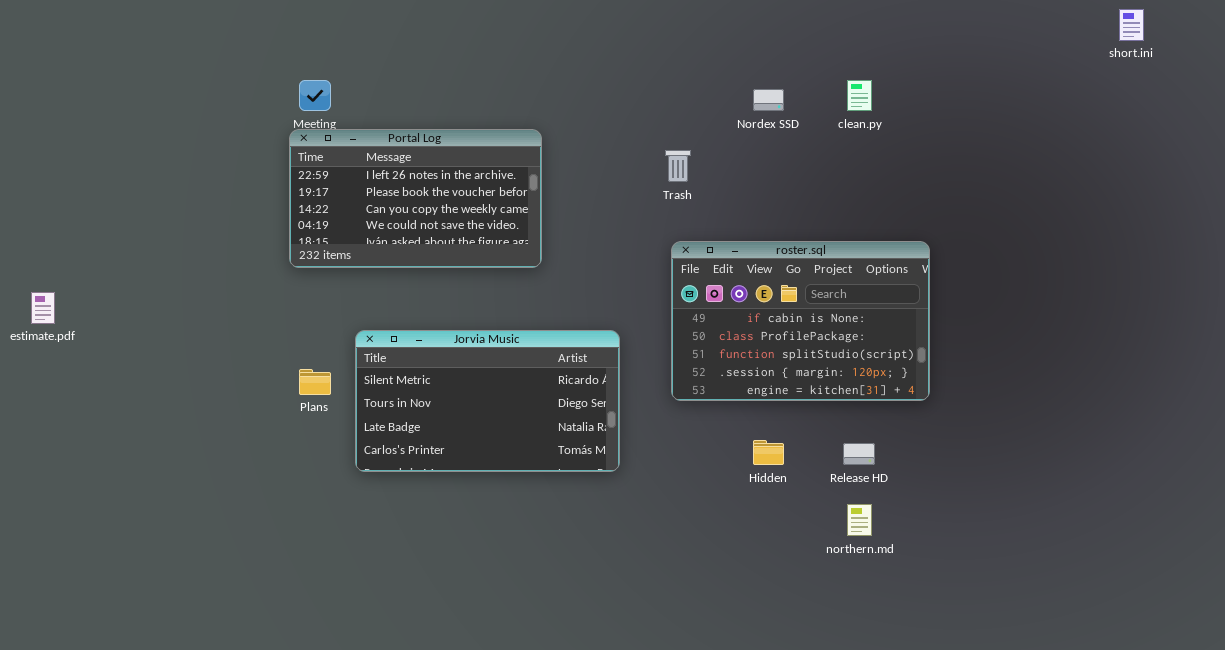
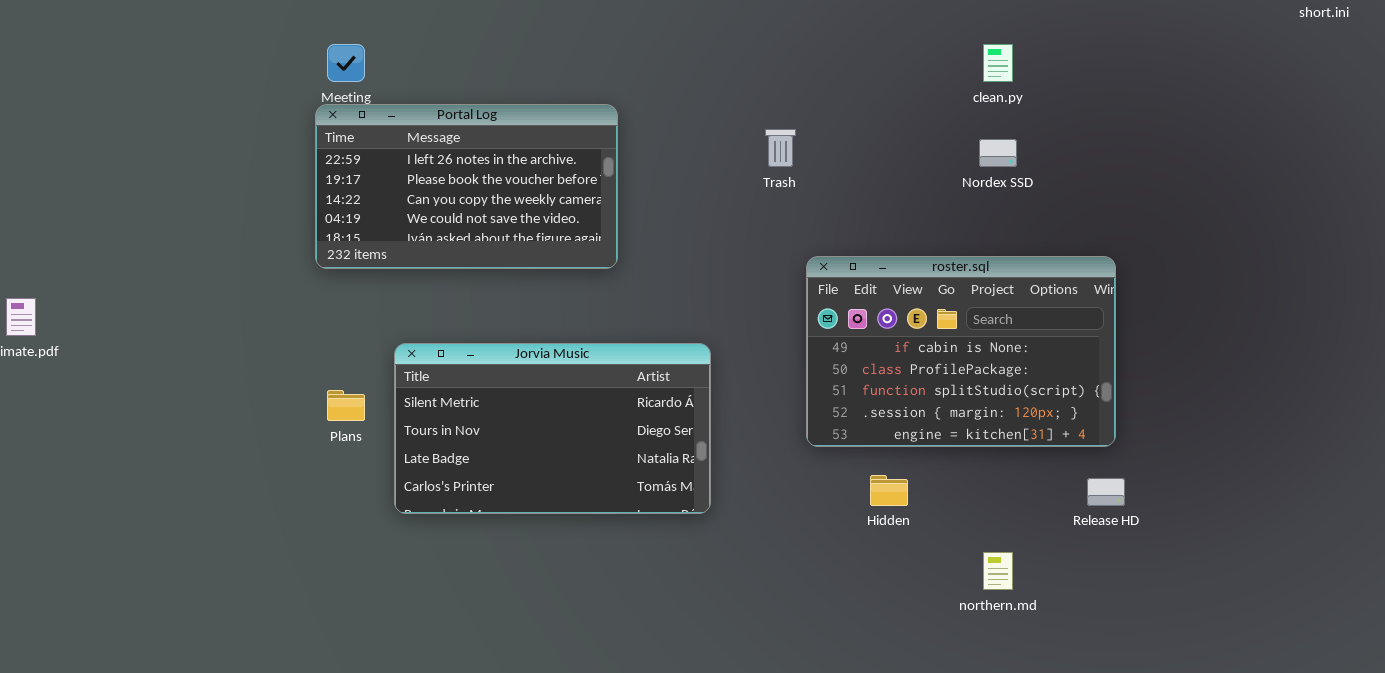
Nordex SSD: [753,89,784,111] -> [979,139,1017,167], moved
roster.sql: [671,241,930,401] -> [806,256,1116,447], moved
Release HD: [843,443,875,465] -> [1087,478,1125,506], moved

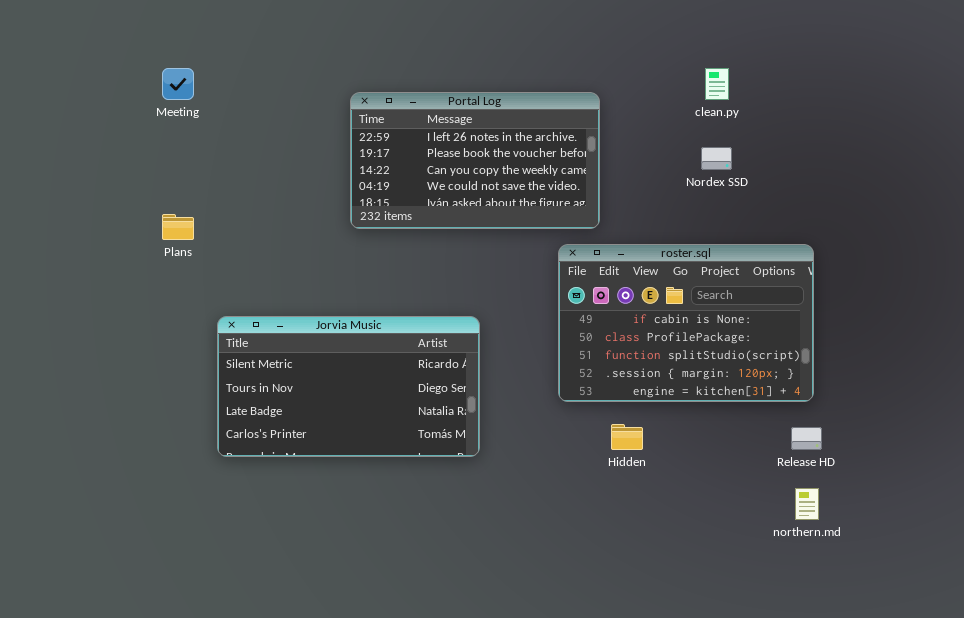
Portal Log: [315,104,618,269] -> [350,92,600,229], moved
Plans: [327,390,365,421] -> [162,214,194,240], moved
northern.md: [983,552,1013,590] -> [795,488,819,520], moved

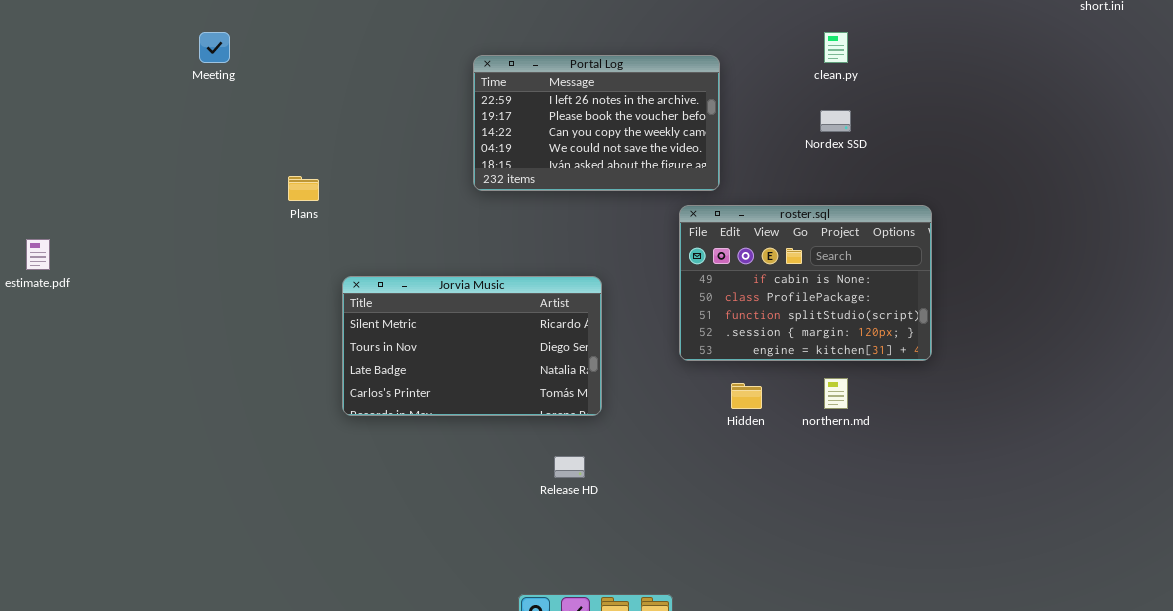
Meeting: [162,68,194,100] -> [199,32,230,63], moved
Release HD: [791,427,822,450] -> [554,456,585,478], moved
northern.md: [795,488,819,520] -> [824,378,848,409], moved

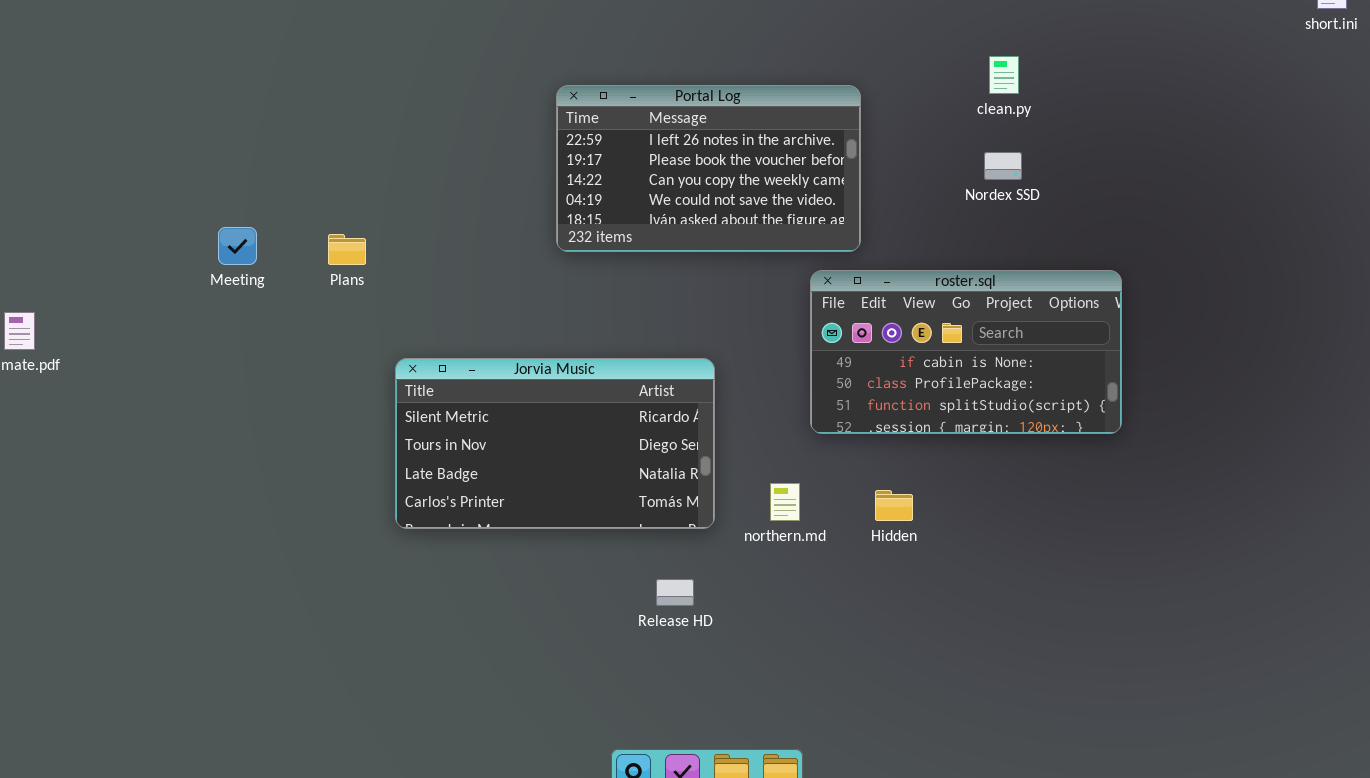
Meeting: [199,32,230,63] -> [218,227,257,265], moved
roster.sql: [679,205,932,361] -> [810,270,1122,434], resized
northern.md: [824,378,848,409] -> [770,483,800,521], moved

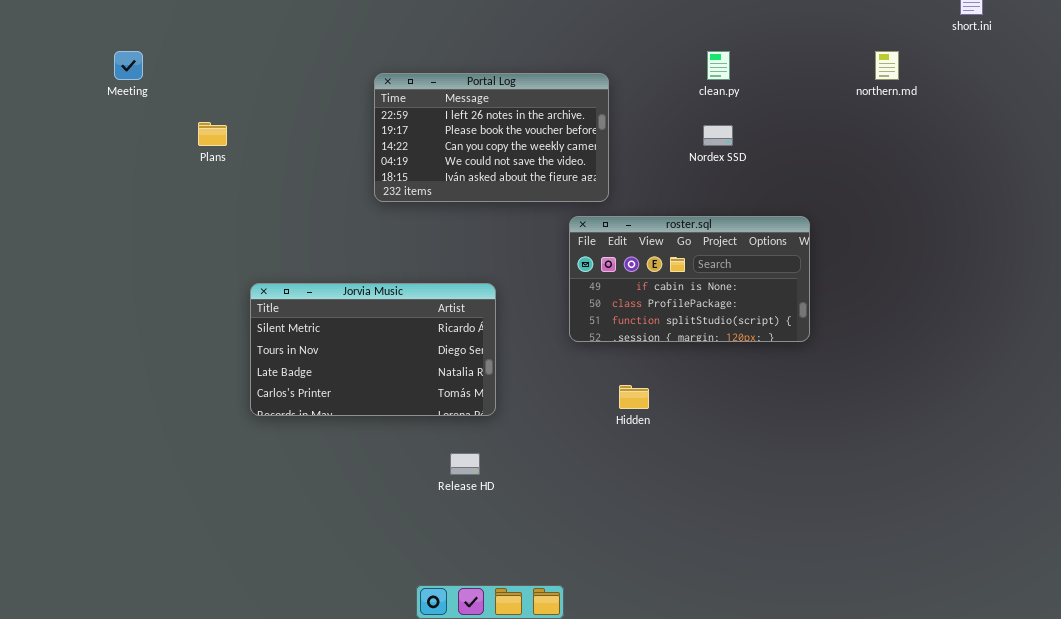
Meeting: [218,227,257,265] -> [114,51,143,80], moved
Plans: [328,234,366,265] -> [198,122,227,146], moved
northern.md: [770,483,800,521] -> [875,51,899,80], moved

